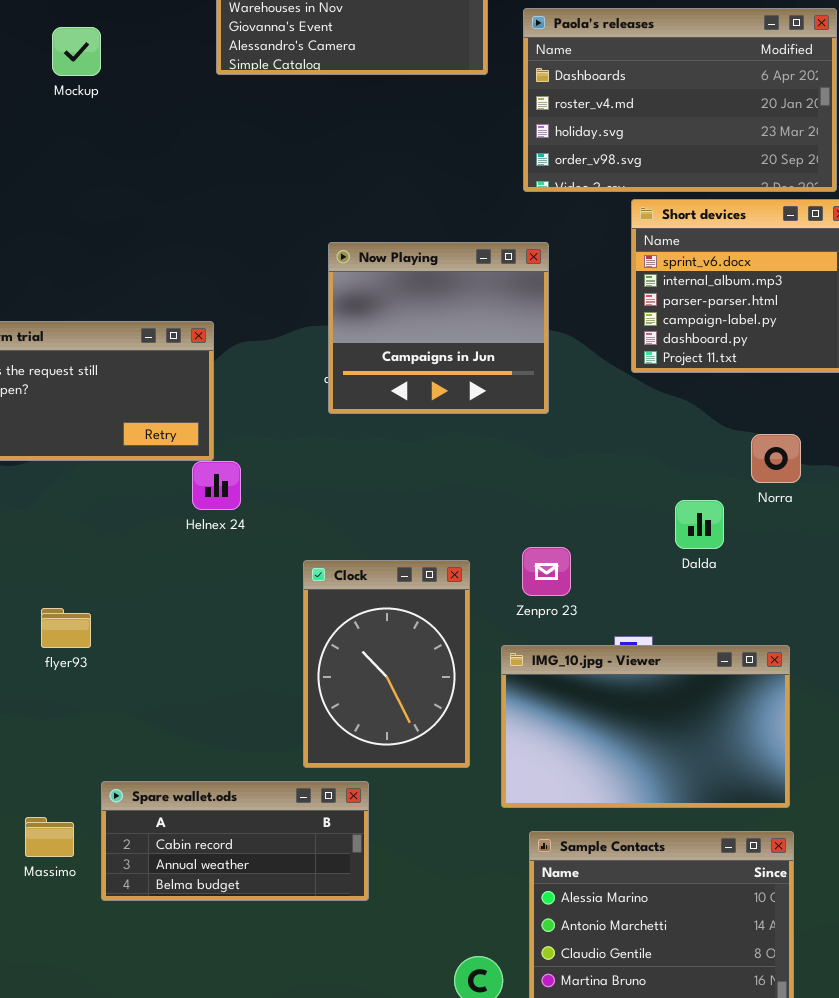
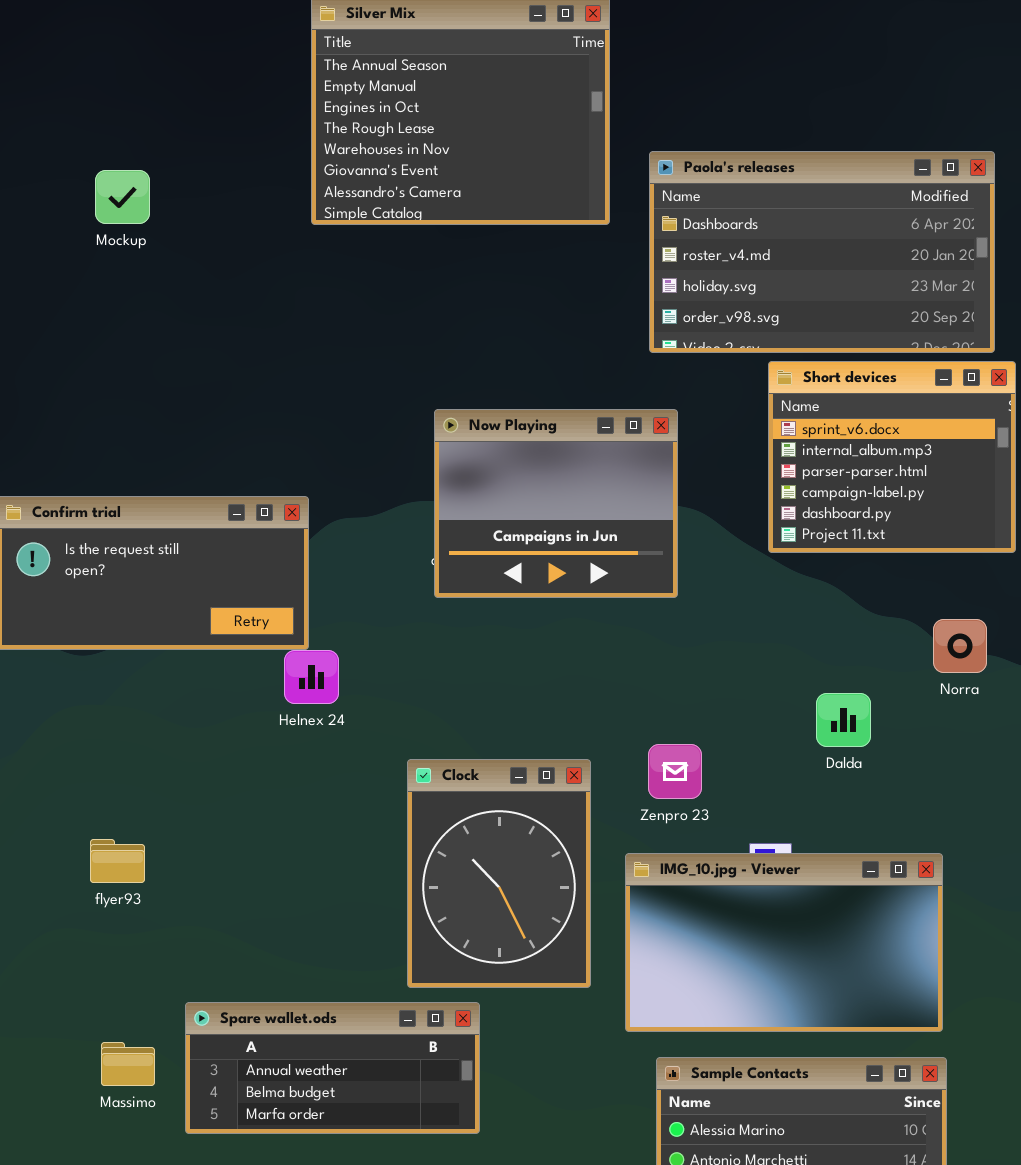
Mockup: [52,27,101,76] -> [95,170,150,224], moved
Norra: [751,434,801,483] -> [933,619,987,673], moved
flyer93: [41,608,91,648] -> [90,839,145,883], moved
Spare wallet.ods: [101,781,369,901] -> [185,1002,480,1134], scrolled down 1 row

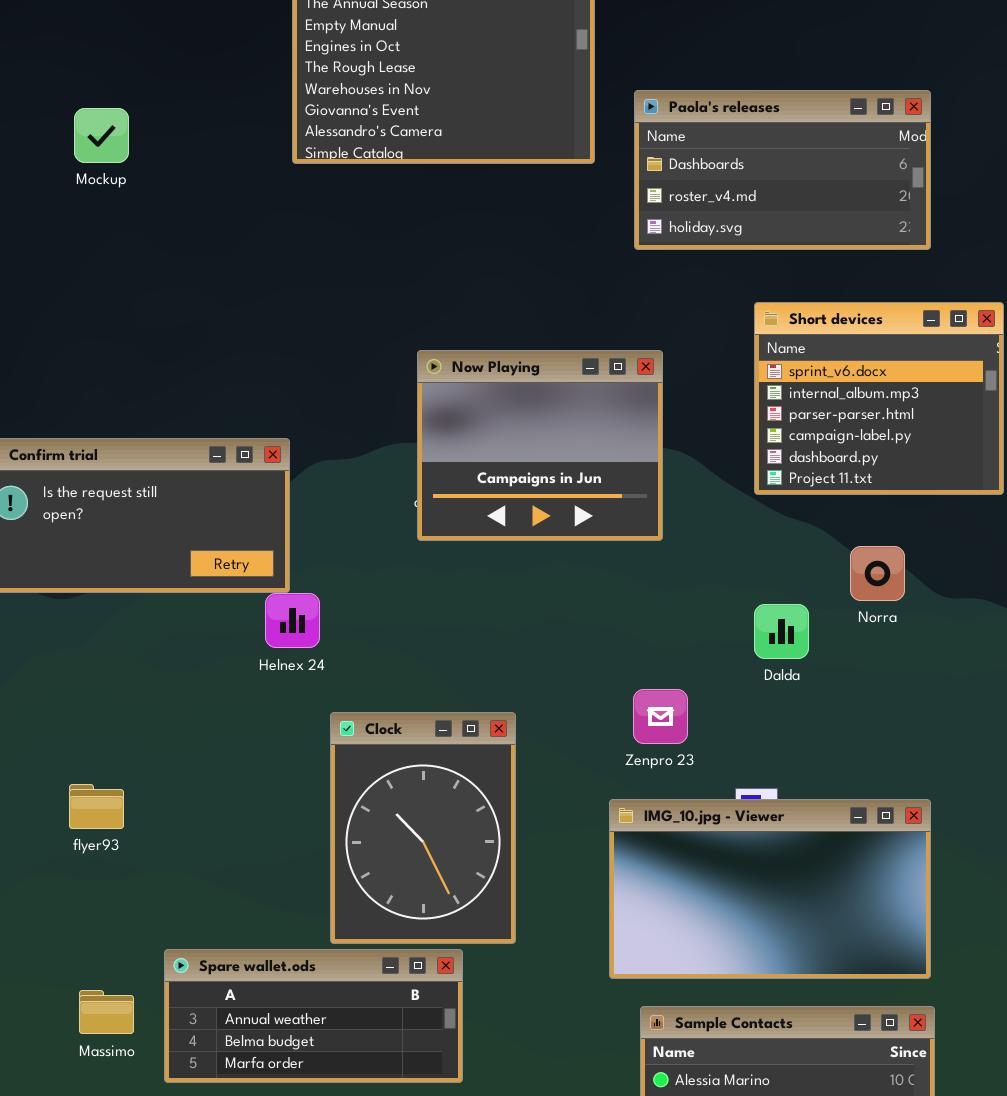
Paola's releases: [649,151,995,353] -> [634,90,931,250], resized
Norra: [933,619,987,673] -> [850,546,905,601], moved
Dalda: [816,693,871,747] -> [754,604,809,659], moved
Clock: [407,759,591,988] -> [330,712,516,944], moved

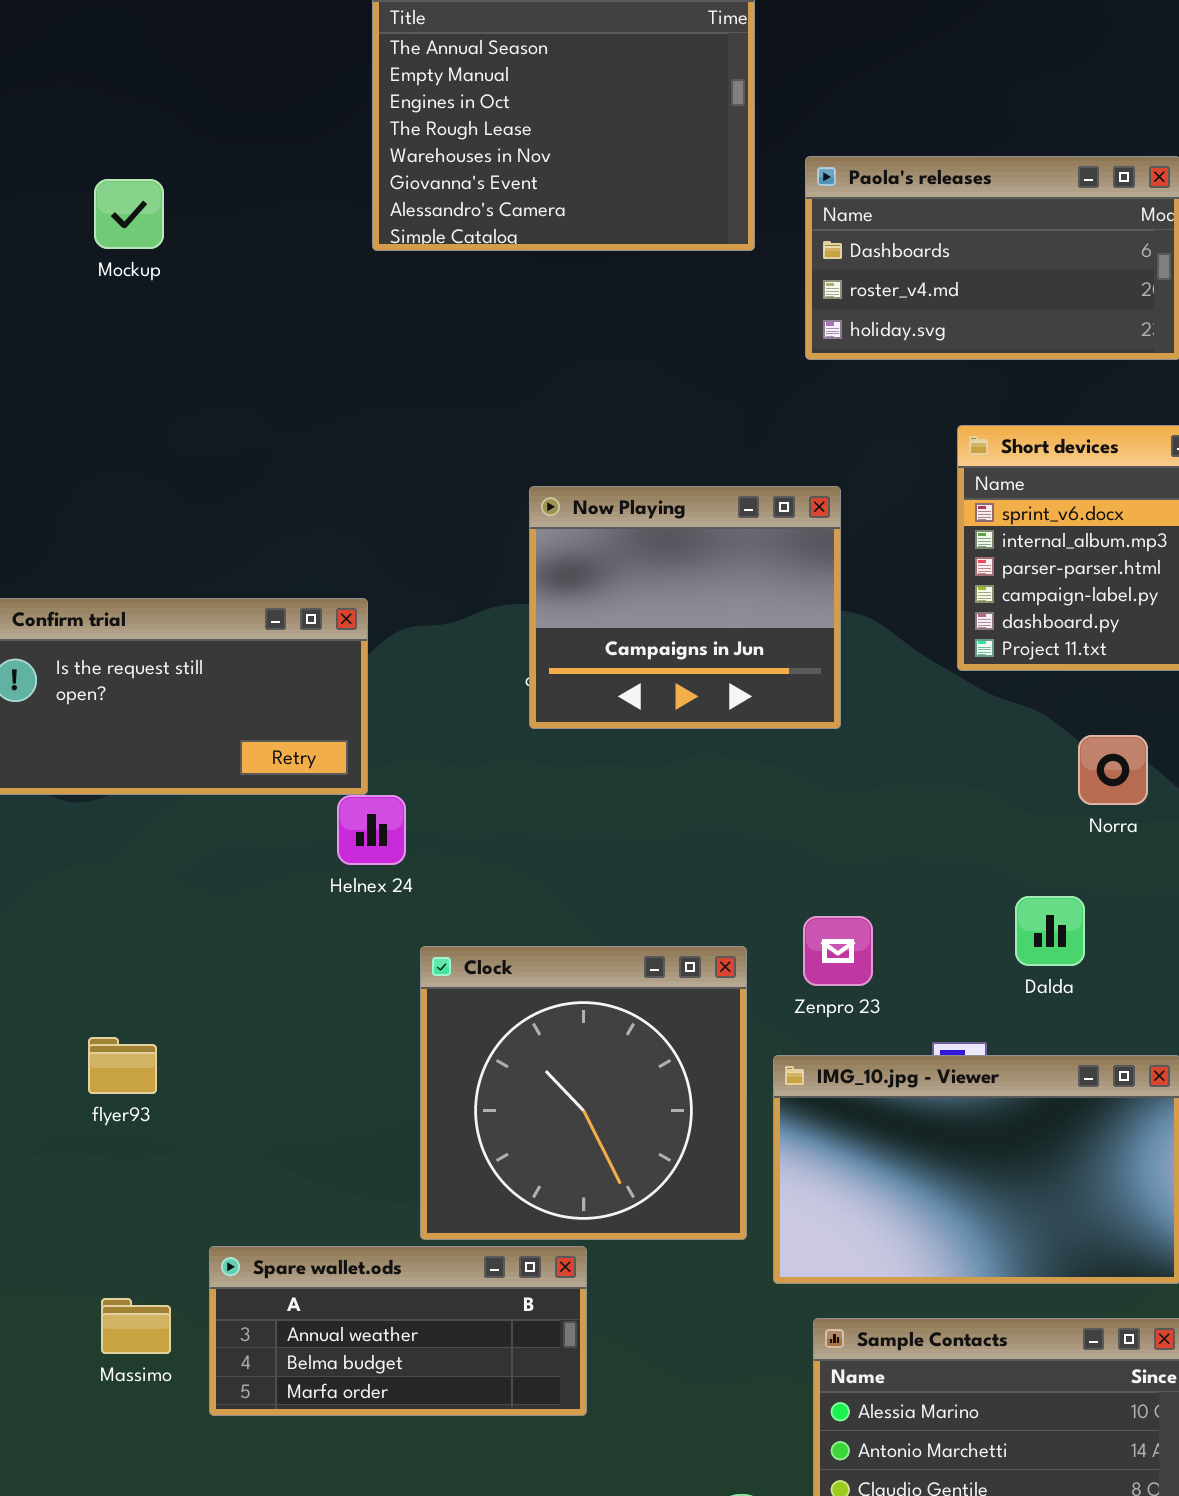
Dalda: [754,604,809,659] -> [1015,896,1085,966], moved
Clock: [330,712,516,944] -> [420,946,747,1240], resized

